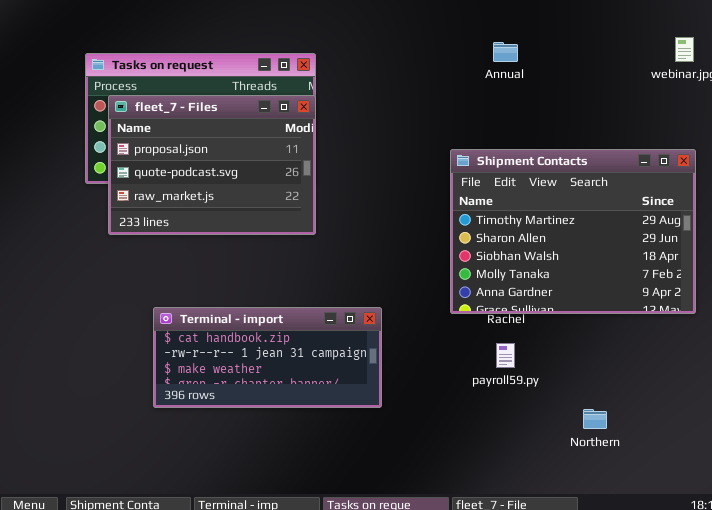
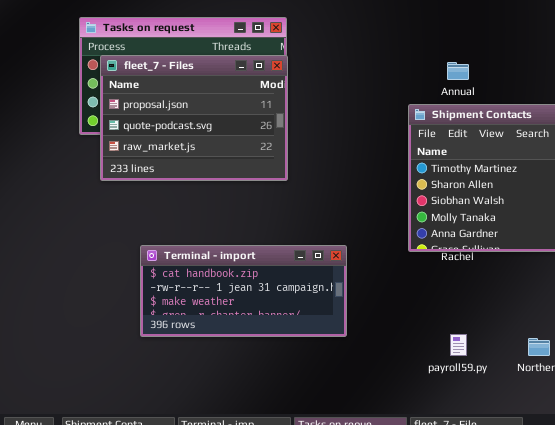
Annual: [493,42,518,62] -> [447,62,469,80], moved
payroll59.py: [496,343,515,368] -> [450,334,467,356], moved

